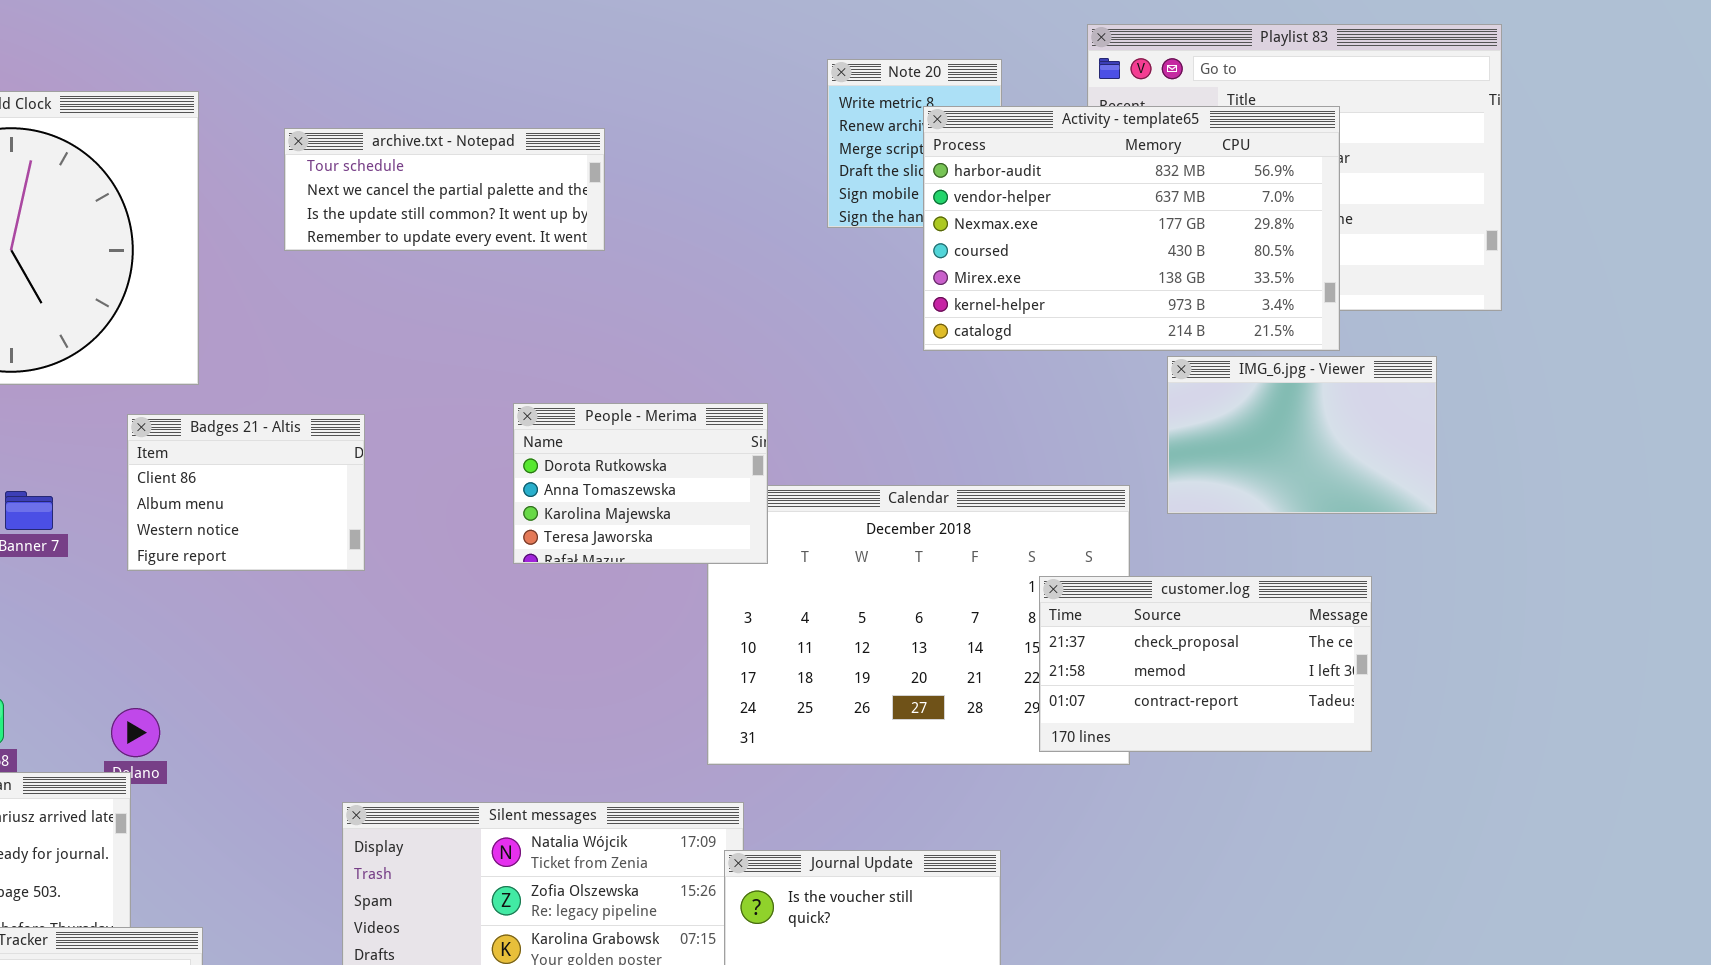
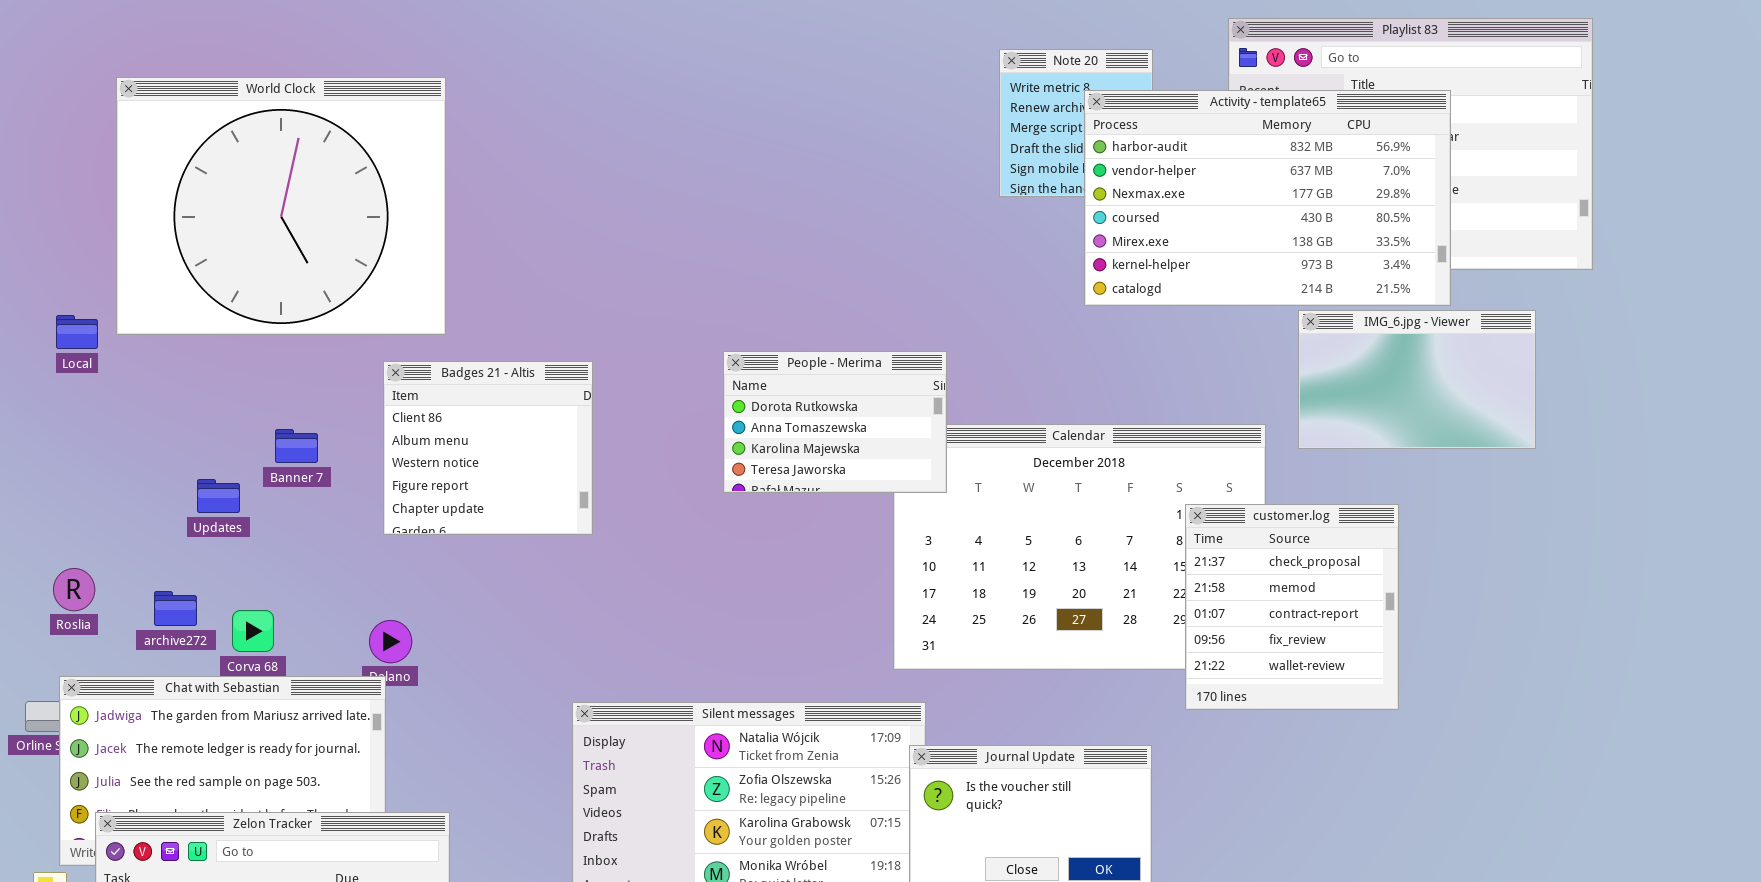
archive.txt - Notepad: [284,128,605,251] -> none, closed
Badges 21 - Altis: [127,414,365,571] -> [383,361,593,535], resized
customer.log: [1039,576,1372,752] -> [1185,504,1399,710], resized

